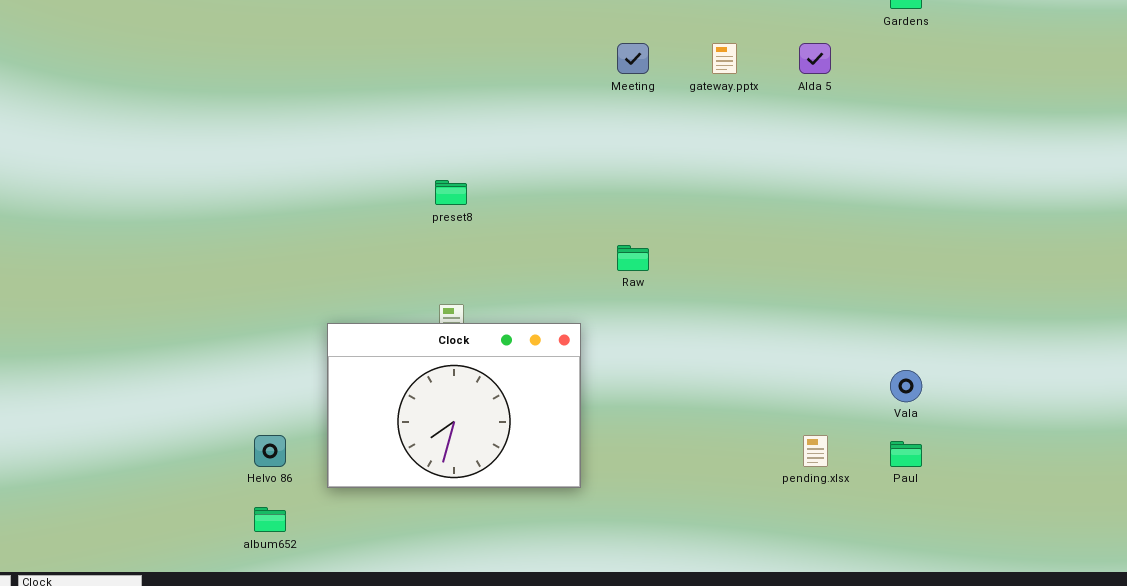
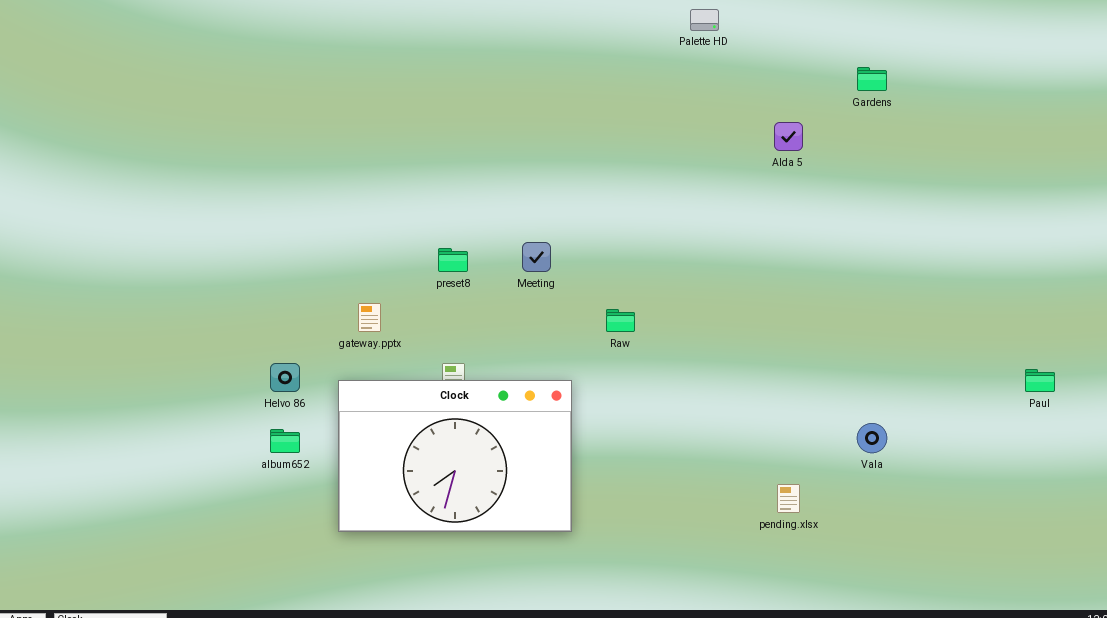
Meeting: [617,43,649,74] -> [522,242,551,272], moved
gateway.pptx: [712,43,737,74] -> [358,303,381,332], moved
Helvo 86: [254,435,286,467] -> [270,363,300,392], moved
Paul: [890,441,922,467] -> [1025,369,1055,392], moved
album652: [254,507,286,532] -> [270,429,300,453], moved

